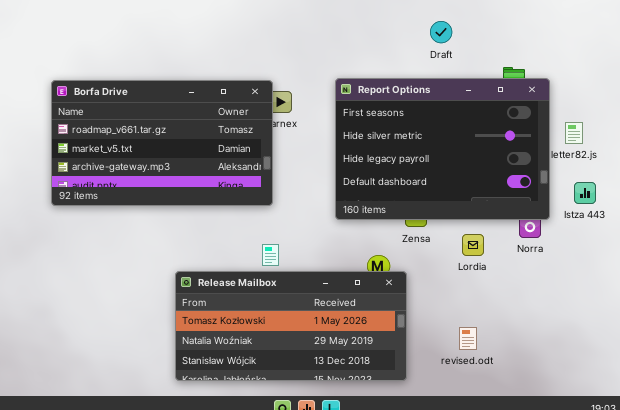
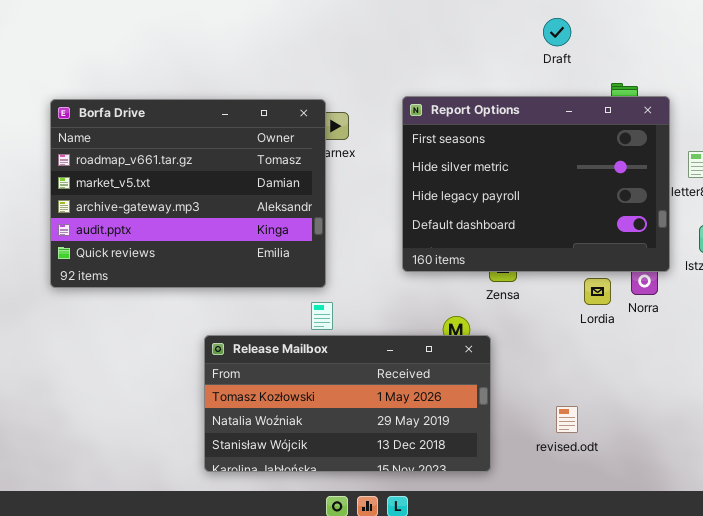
Draft: [430,21,452,43] -> [543,18,571,46], moved
Borfa Drive: [51,80,273,206] -> [50,99,326,288], resized
Lordia: [462,234,484,256] -> [584,278,611,305], moved

